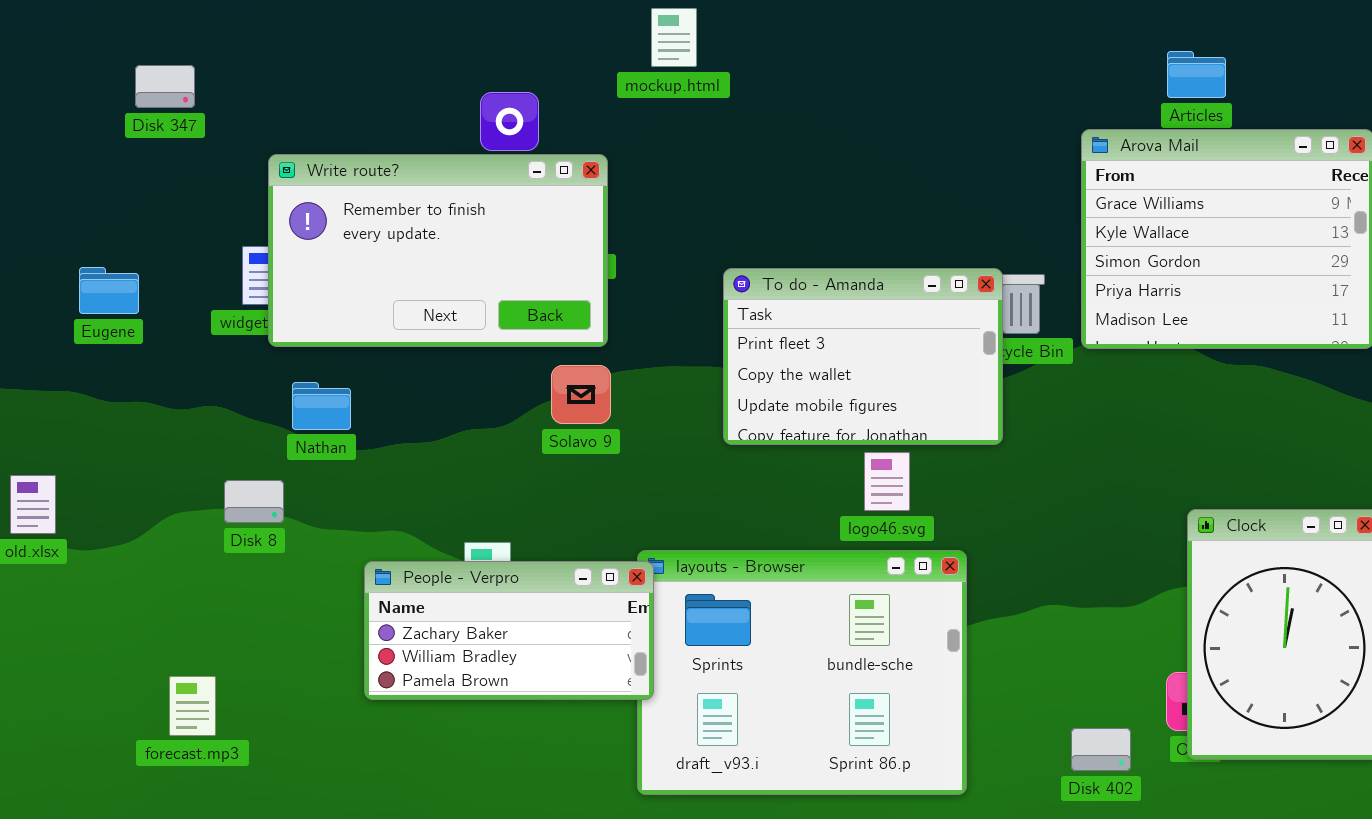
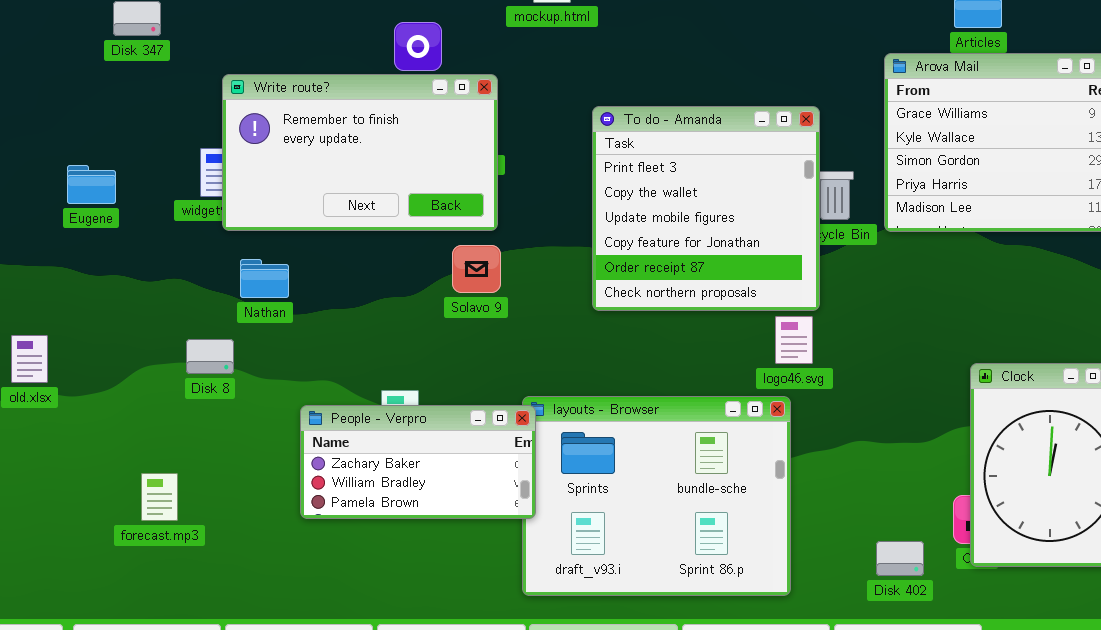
To do - Amanda: [723,268,1003,445] -> [592,106,820,311], resized
logo46.svg: [864,452,910,511] -> [775,316,813,364], moved
forecast.mp3: [169,676,216,736] -> [141,473,178,521], moved

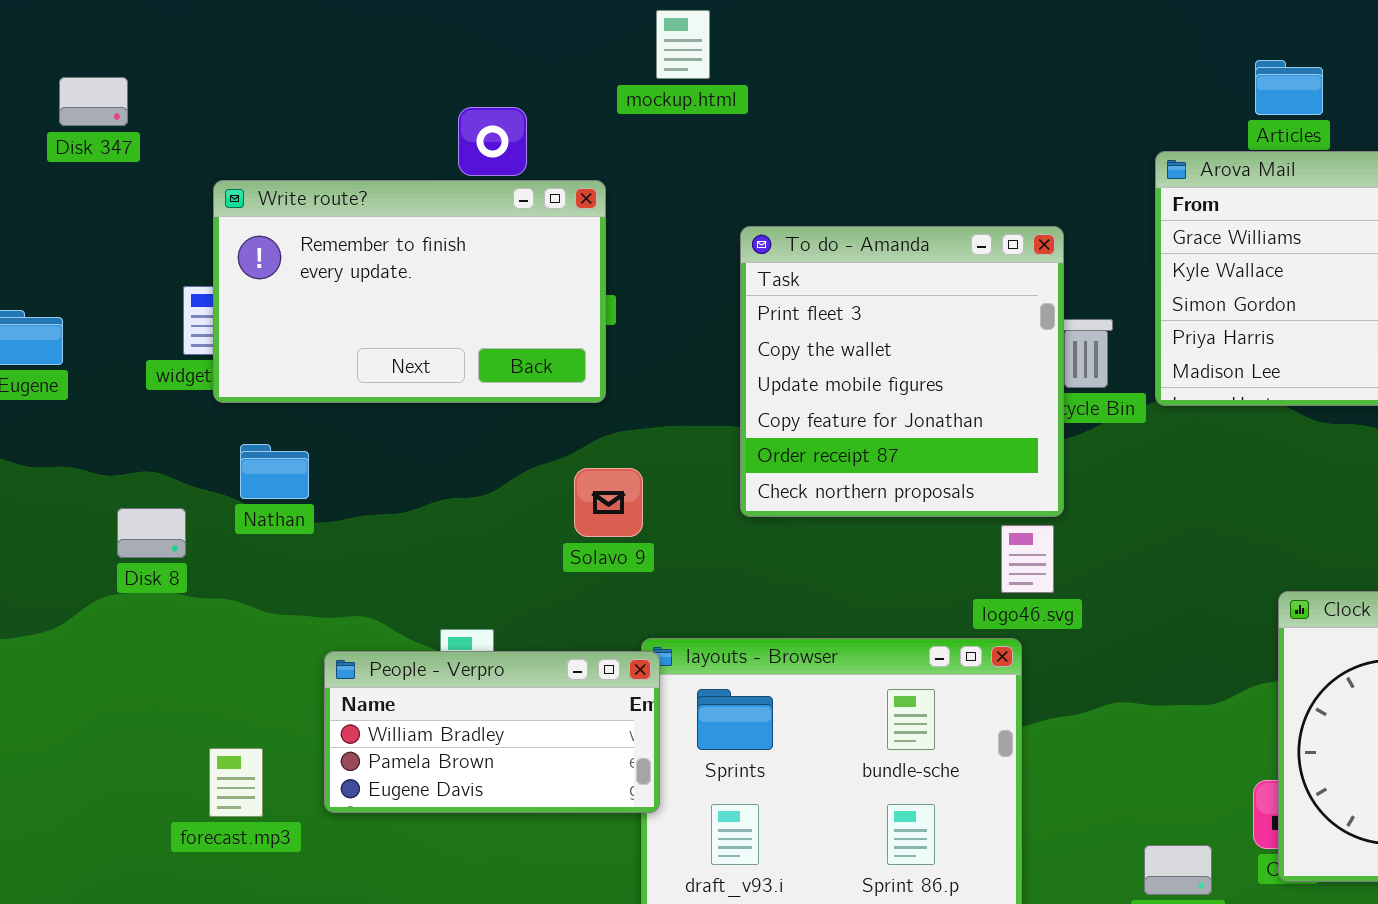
Solavo 9: [452,245,501,293] -> [574,468,643,537], moved
Disk 8: [186,339,234,374] -> [117,508,186,558], moved
People - Verpro: [300,405,536,519] -> [324,651,660,813], scrolled down 1 row
forecast.mp3: [141,473,178,521] -> [209,748,263,817], moved

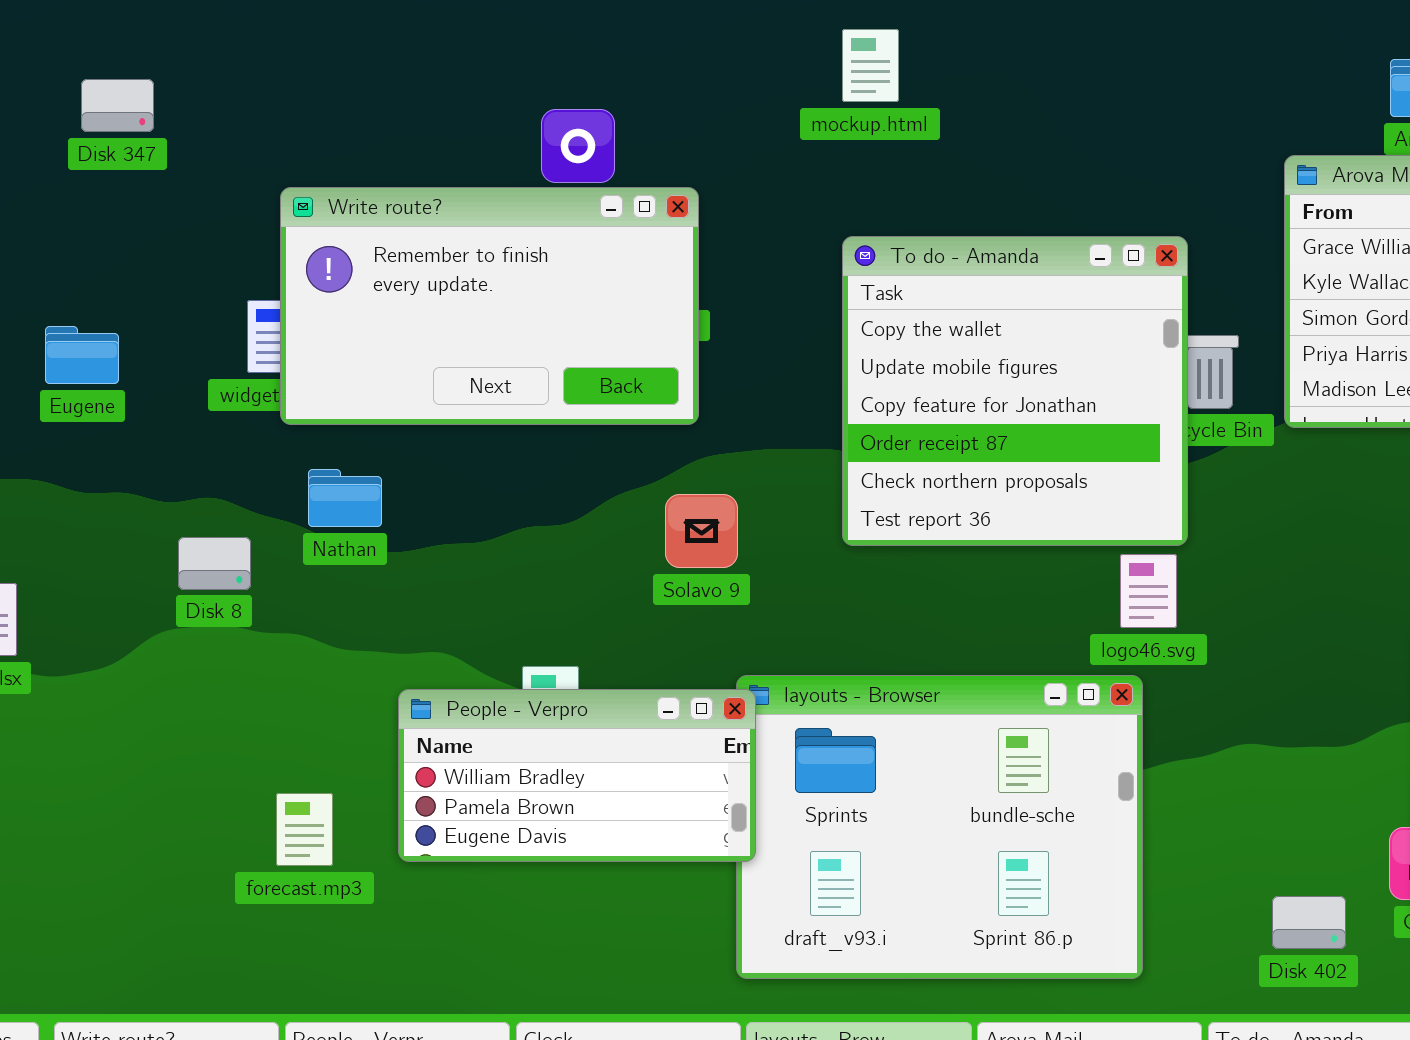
mockup.html: [656,10,710,79] -> [842,29,899,102], moved
Disk 347: [59,77,128,126] -> [81,79,154,132], moved
To do - Amanda: [740,226,1064,517] -> [842,236,1188,546], scrolled down 1 row

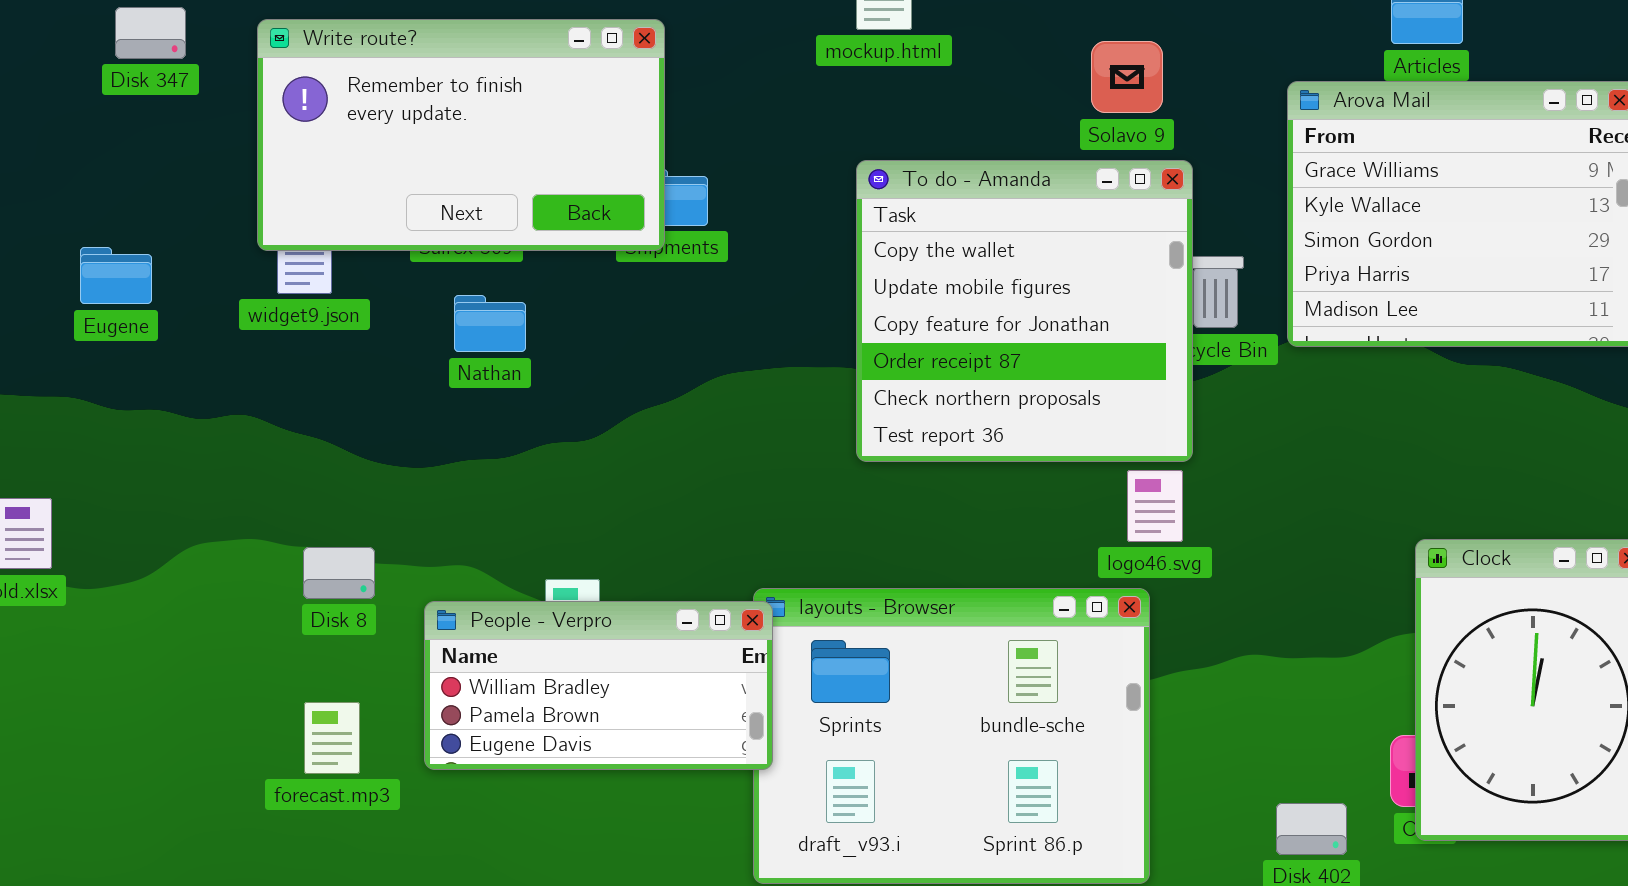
Write route?: [280,187,699,425] -> [257,19,665,251], moved
Nathan: [308,469,382,527] -> [454,295,526,352], moved
Solavo 9: [665,494,738,568] -> [1091,41,1163,113], moved
Disk 8: [178,537,251,590] -> [303,547,375,599], moved

